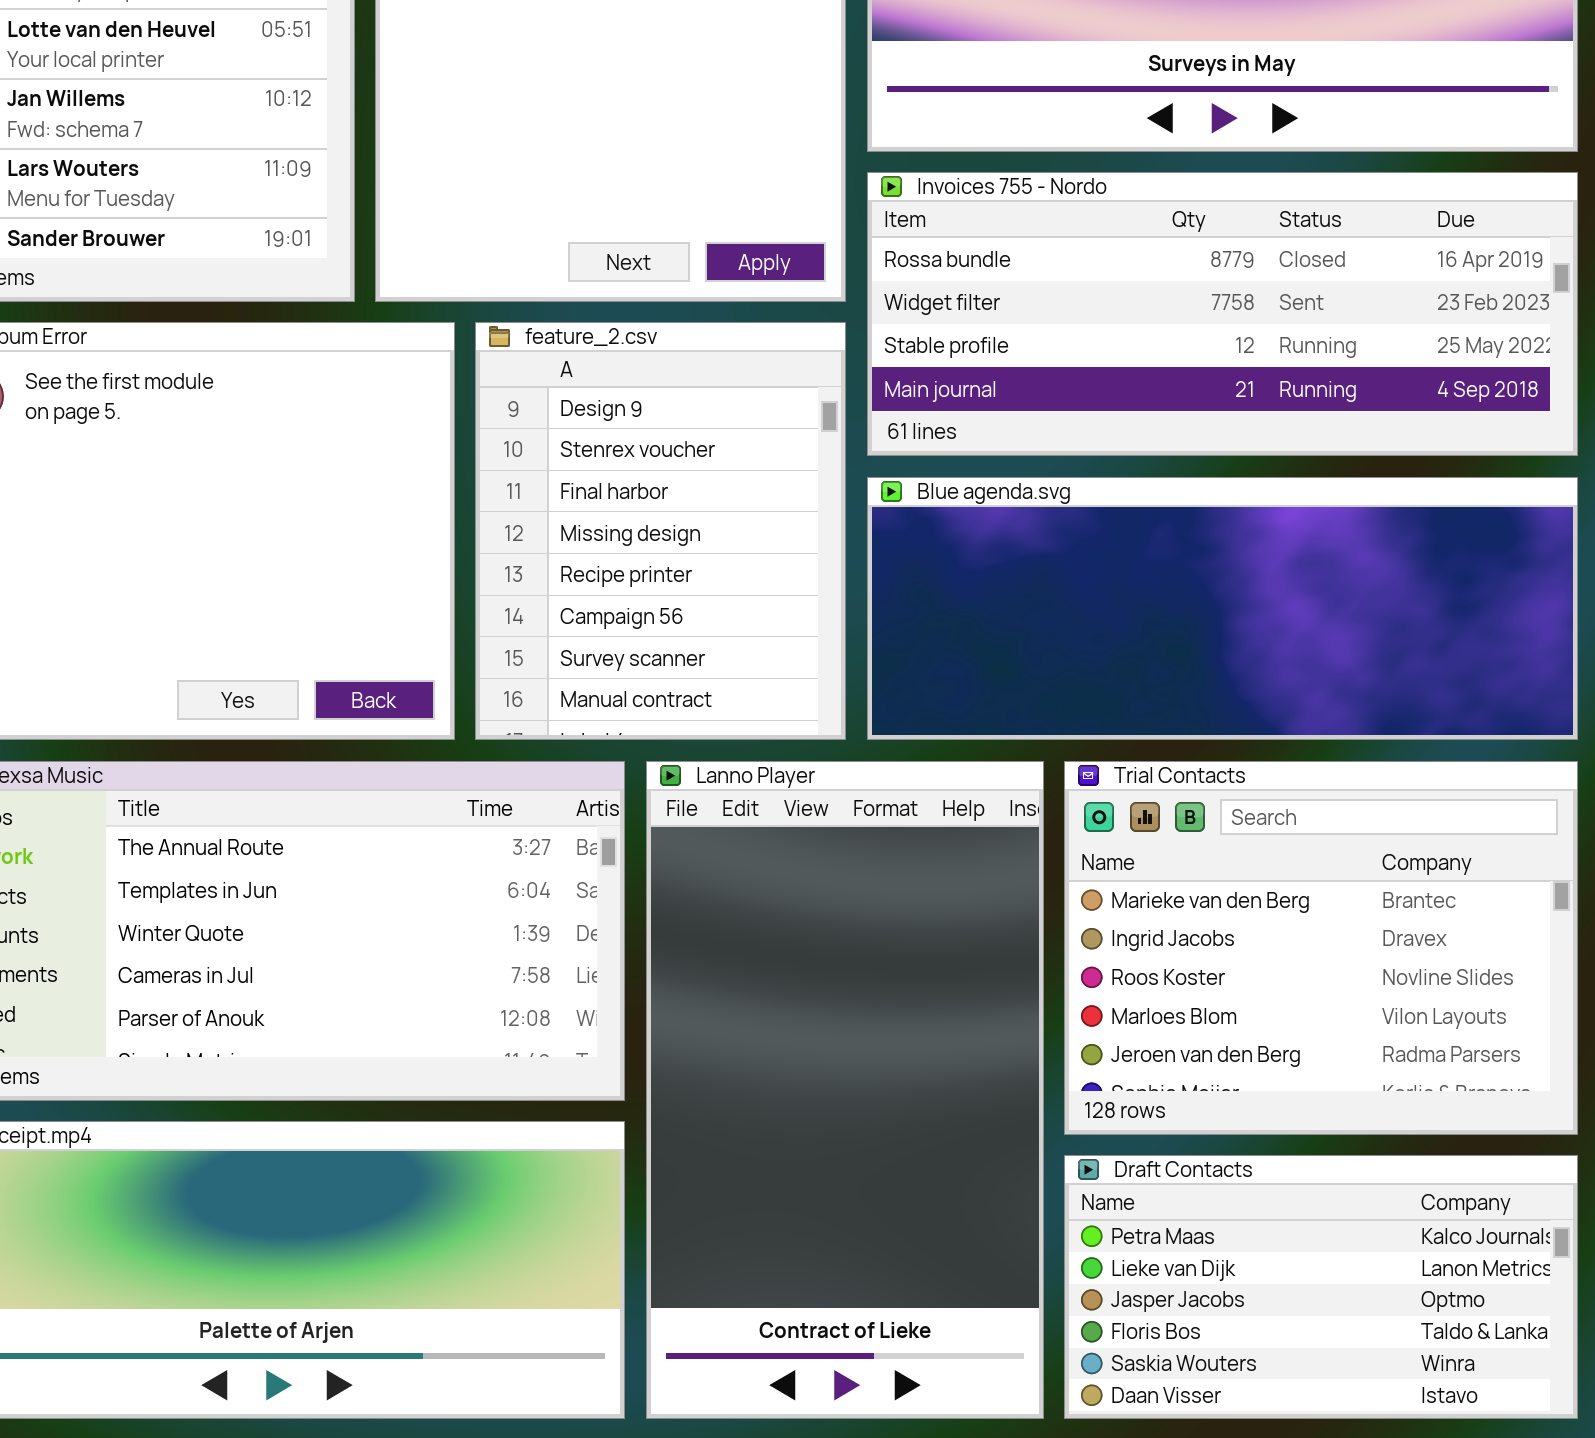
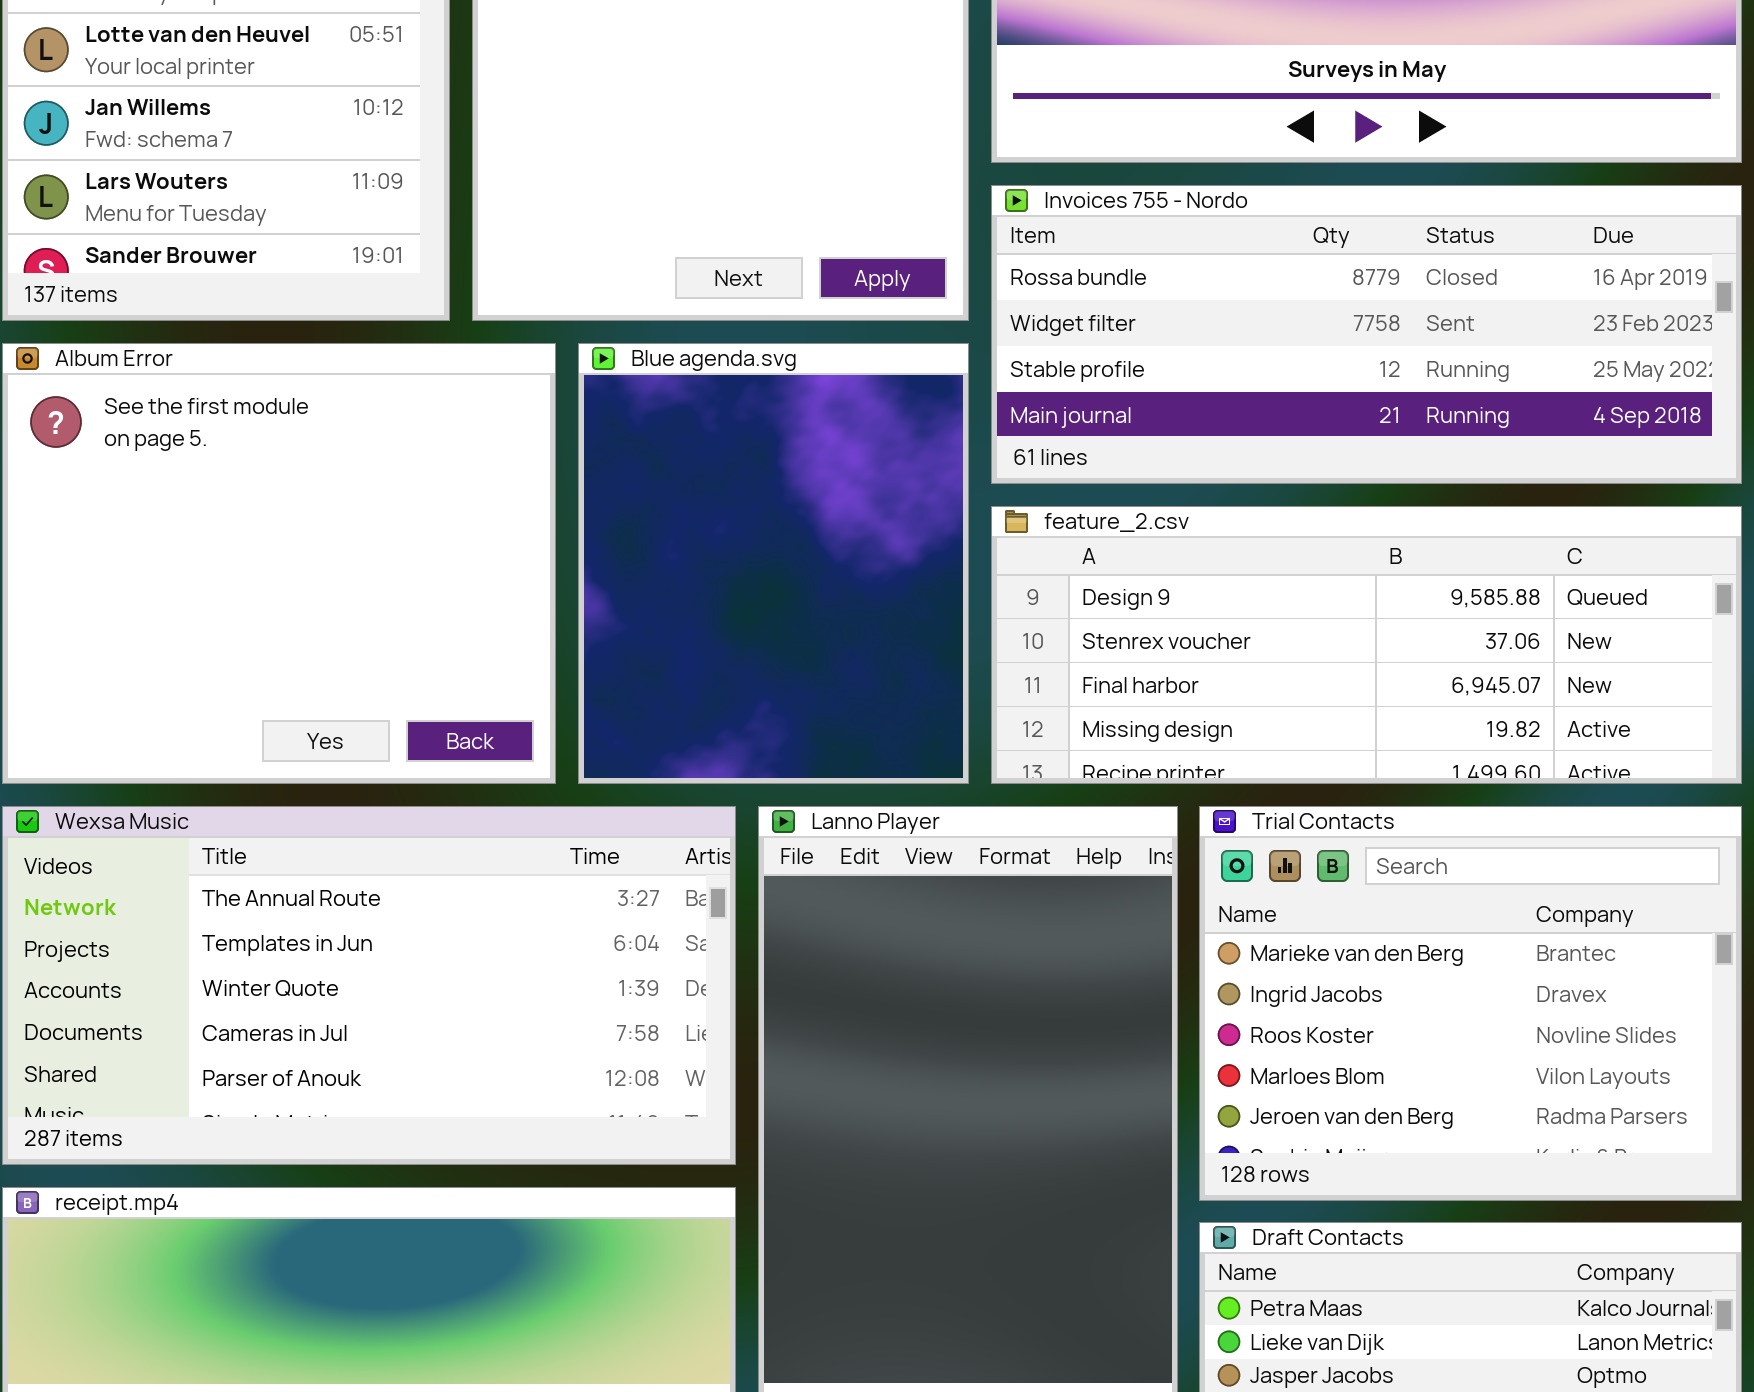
feature_2.csv: [475,322,846,740] -> [991,506,1742,784], moved, resized
Blue agenda.svg: [867,477,1578,740] -> [578,343,969,784], moved, resized

